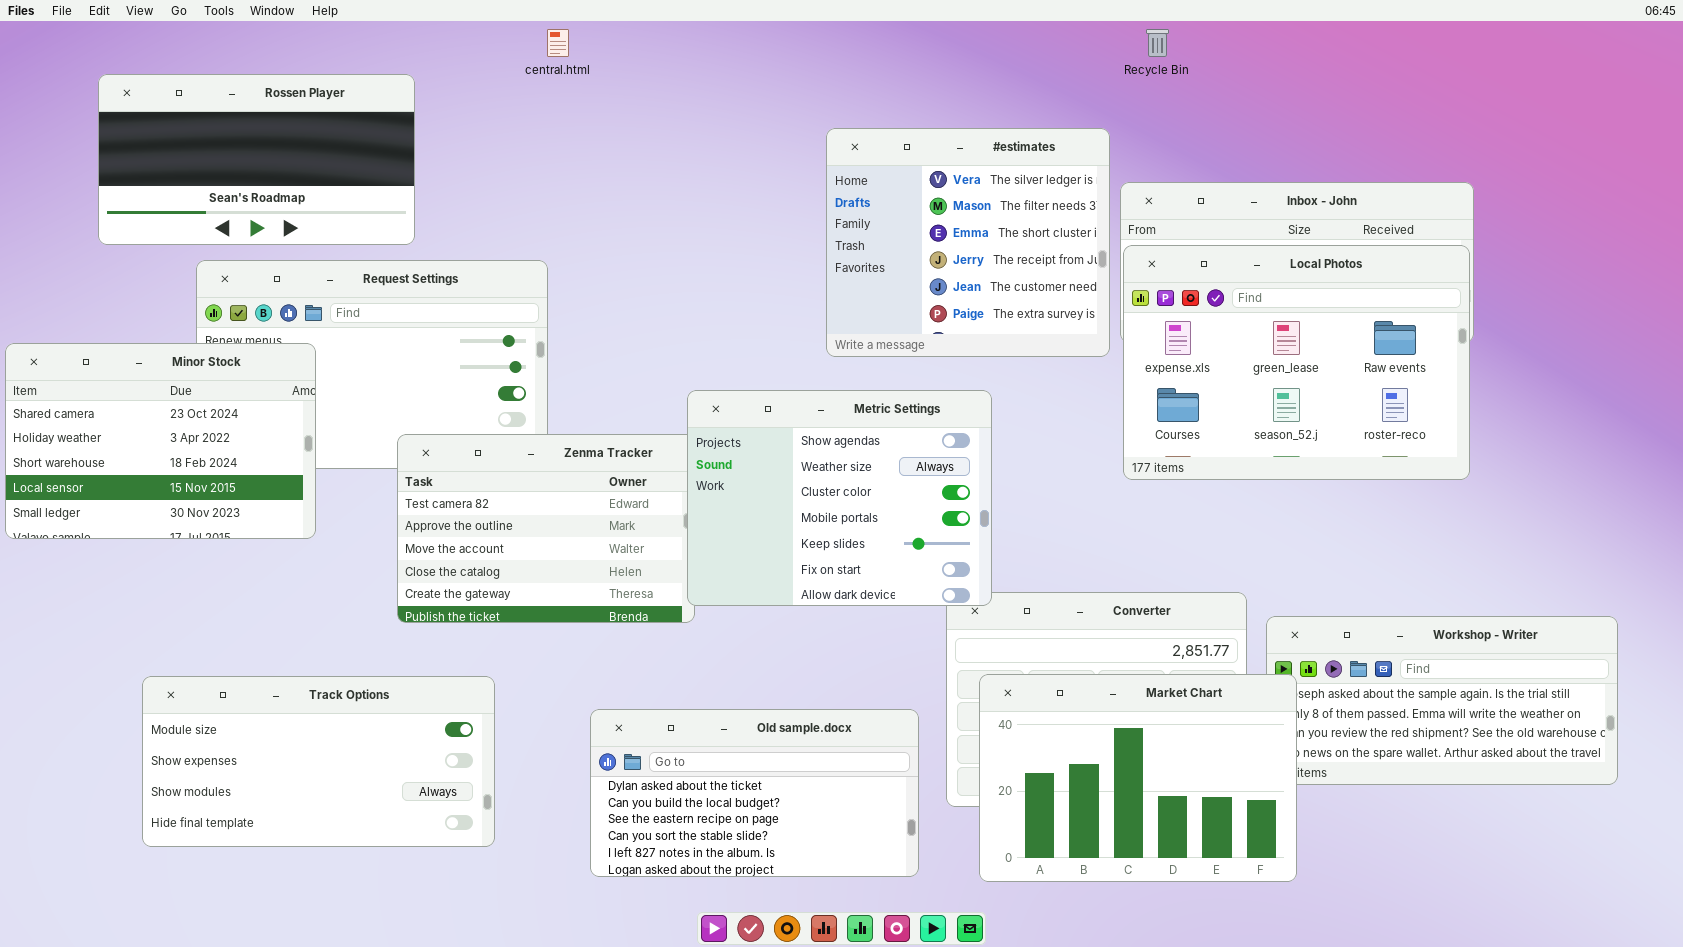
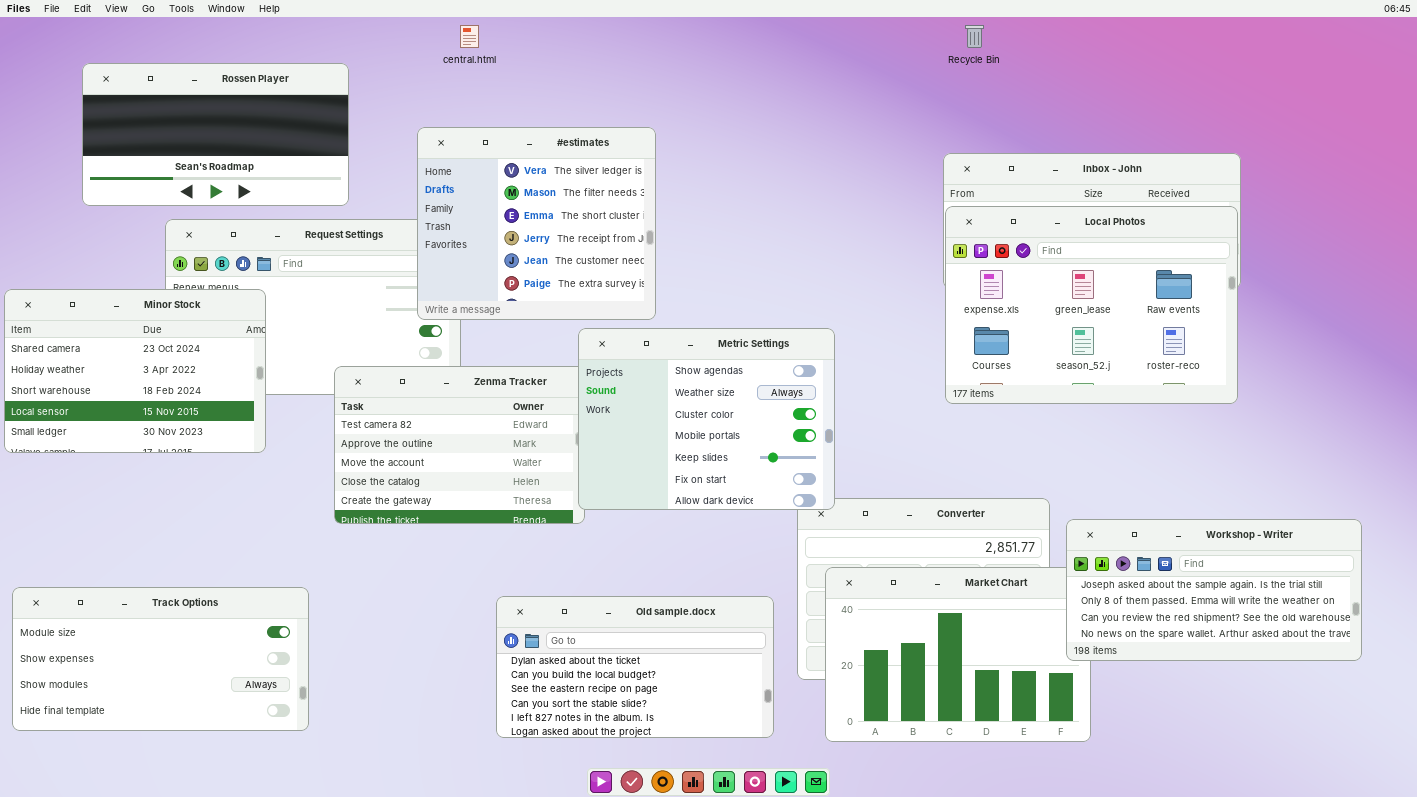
#estimates: [826,128,1110,357] -> [417,127,656,320], moved
Workshop - Writer: [1266,616,1618,785] -> [1066,519,1362,661], raised
Track Options: [142,676,495,847] -> [12,587,309,731], moved

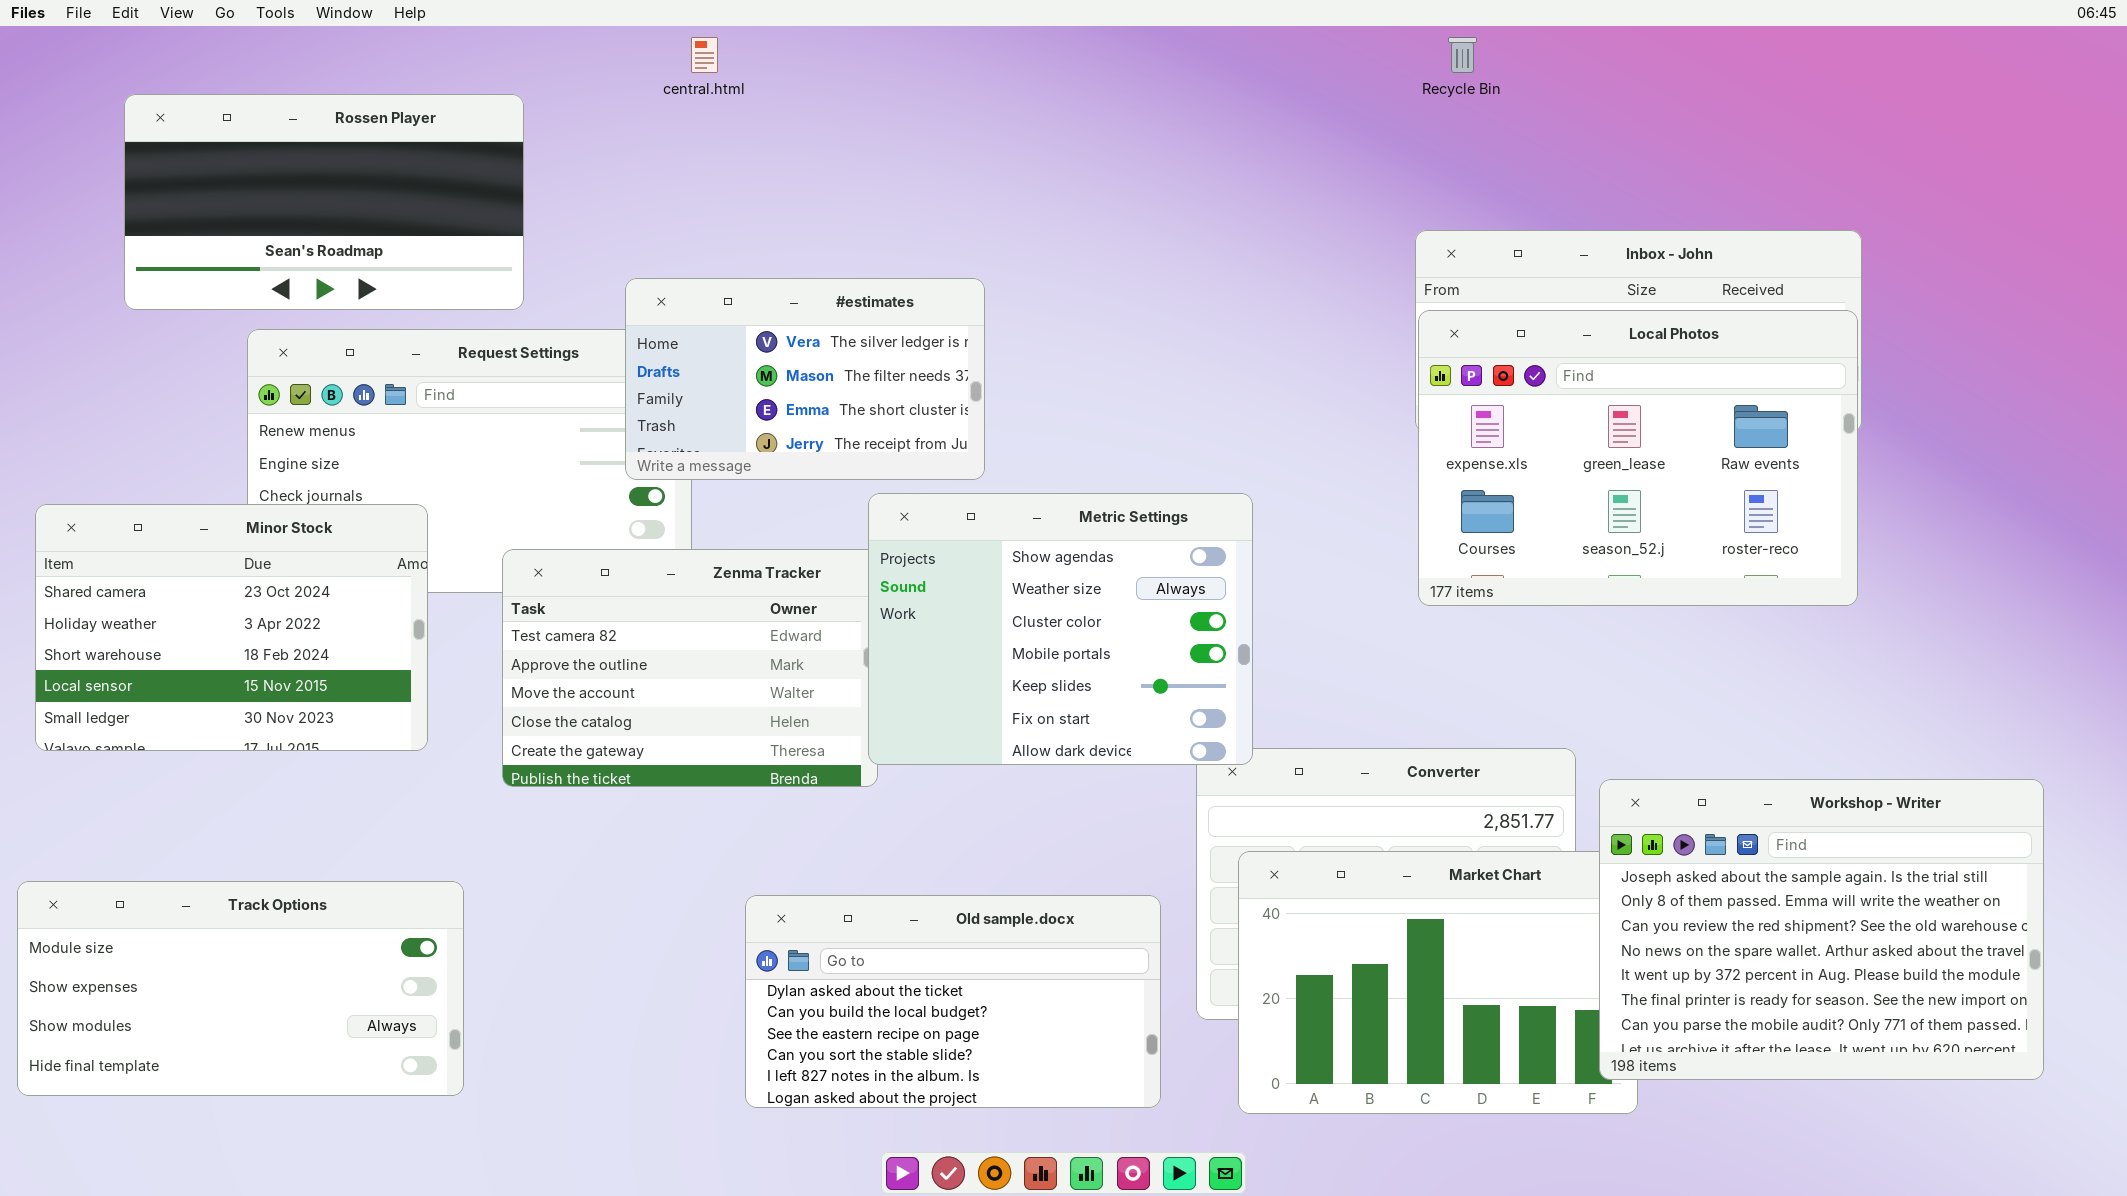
#estimates: [417,127,656,320] -> [625,278,985,480], resized
Minor Stock: [4,289,266,453] -> [35,504,428,751], moved
Workshop - Writer: [1066,519,1362,661] -> [1599,779,2044,1080], resized

